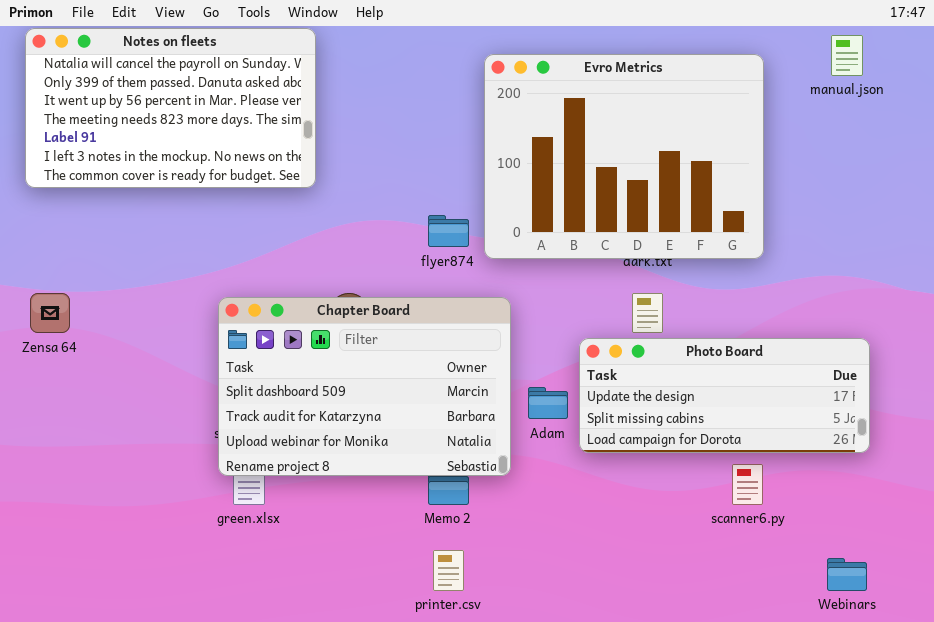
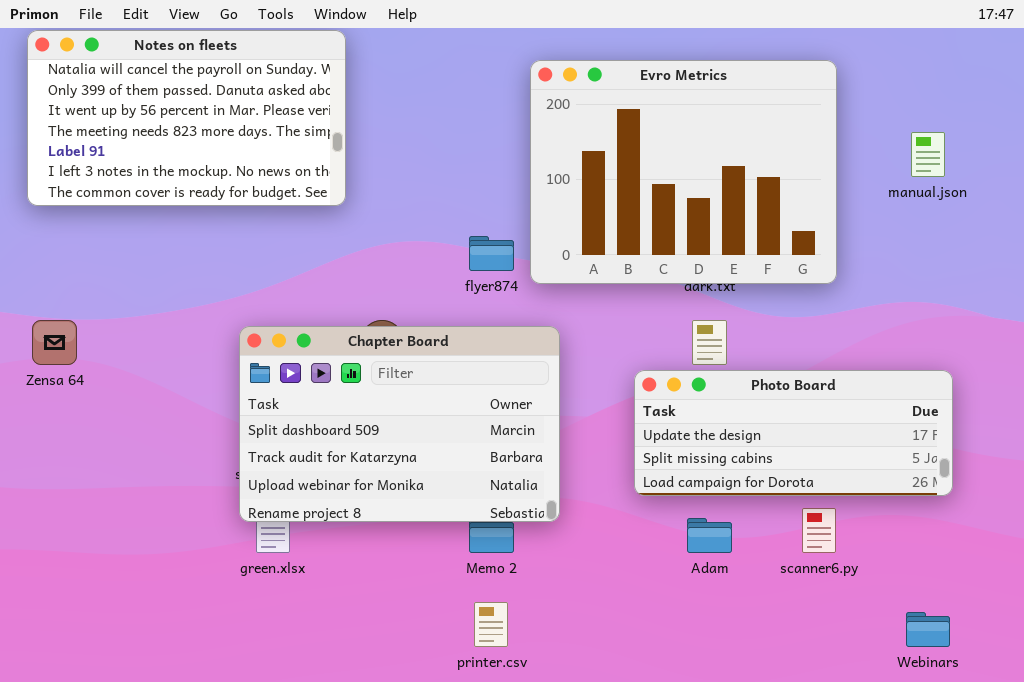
manual.json: [831,35,863,76] -> [911,132,945,177], moved
Adam: [528,387,568,419] -> [687,518,732,553], moved

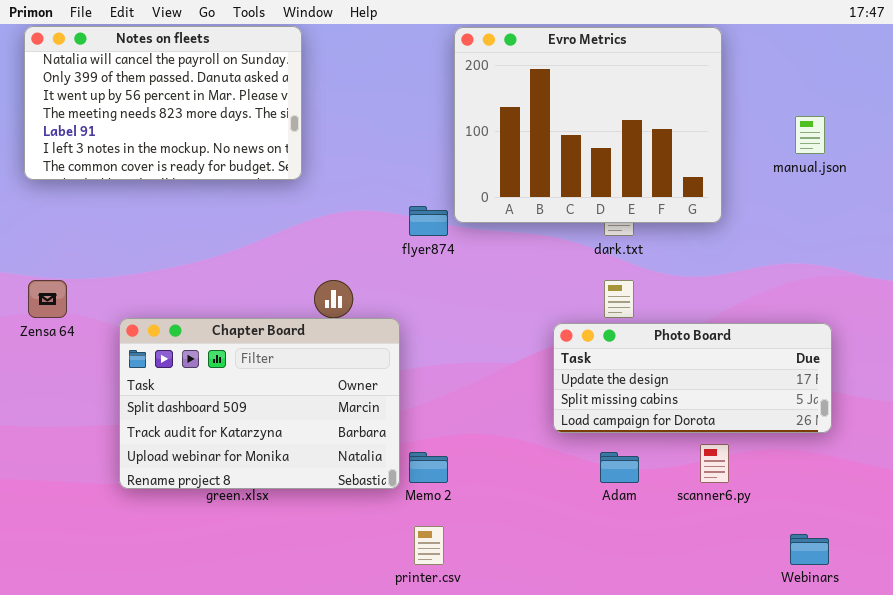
Evro Metrics: [530,60,837,284] -> [454,27,722,223], moved
Chapter Board: [239,326,560,522] -> [119,318,400,489], moved

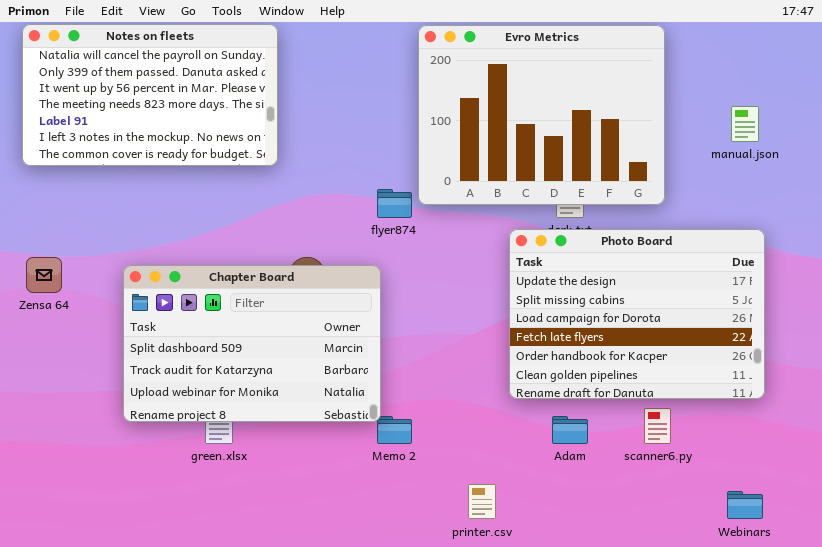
Chapter Board: [119,318,400,489] -> [123,265,381,422], moved
Photo Board: [553,323,832,433] -> [509,229,765,399], resized
printer.csv: [414,526,444,565] -> [468,484,496,519], moved

